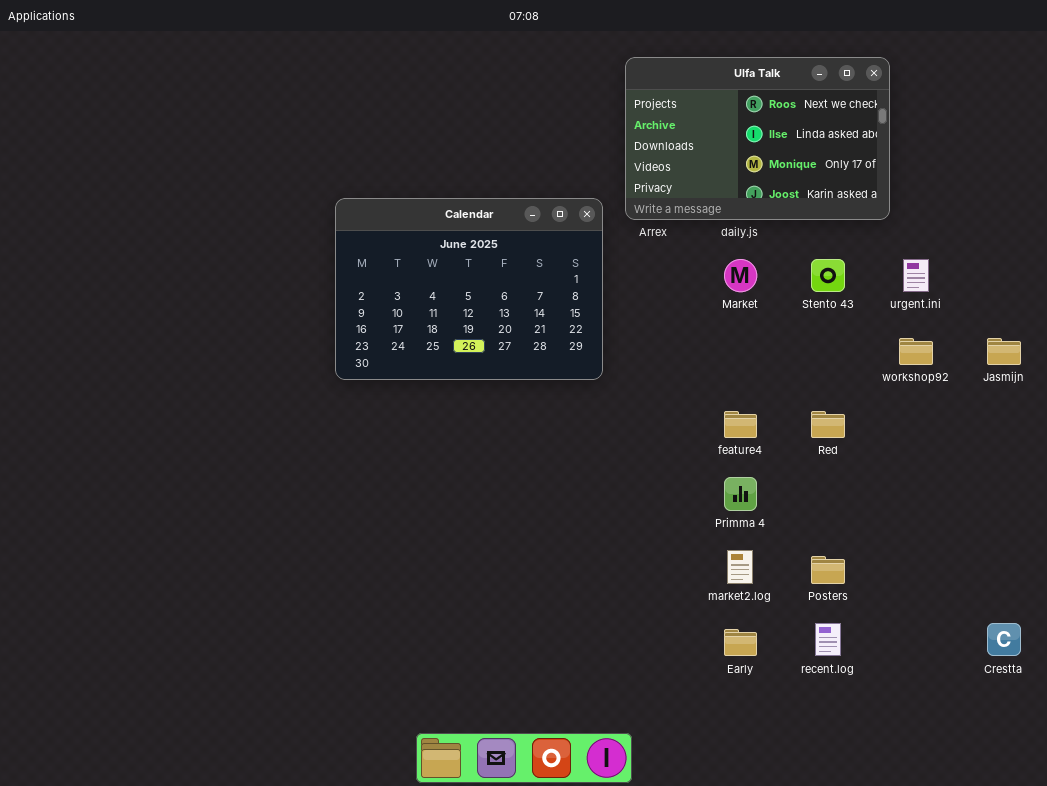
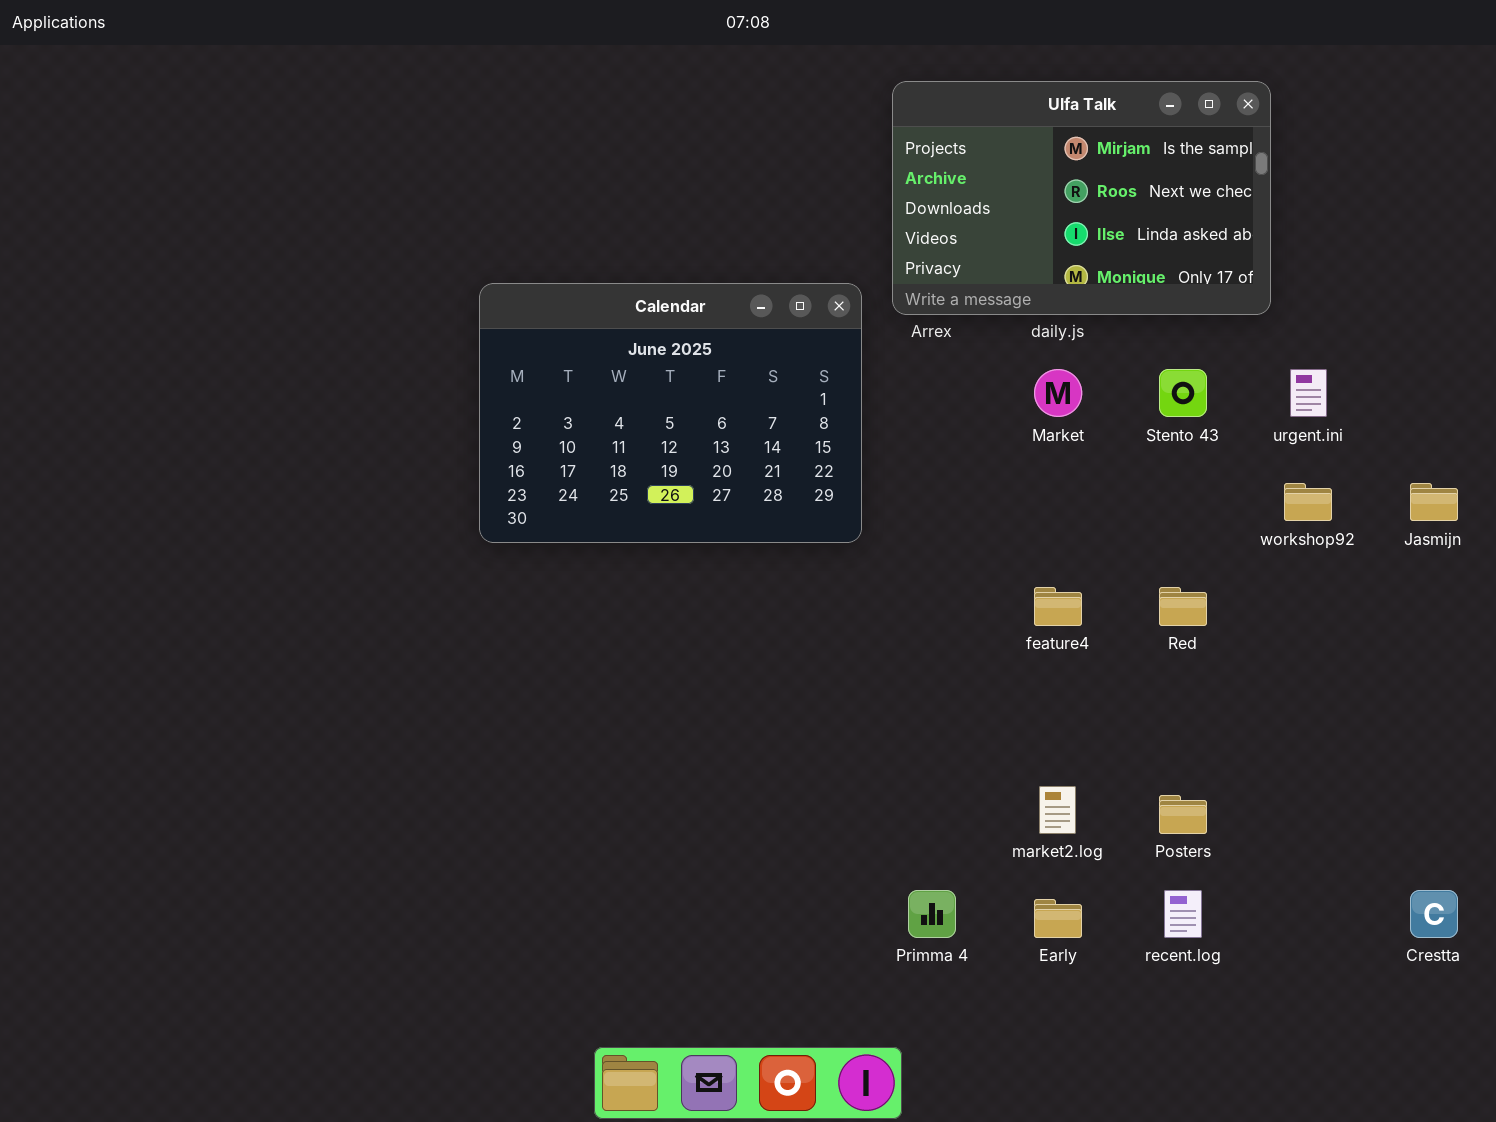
Ulfa Talk: [625,57,890,220] -> [892,81,1271,315], scrolled up 1 row
Primma 4: [724,477,757,511] -> [908,890,956,938], moved

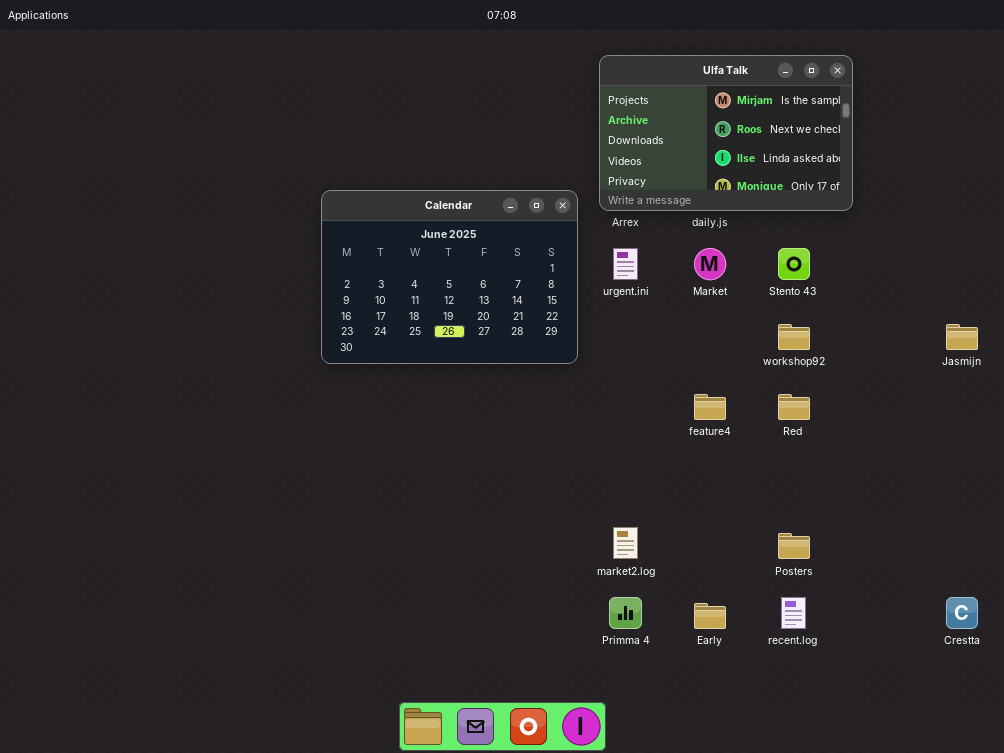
urgent.ini: [1290,369,1327,417] -> [613,248,638,280], moved
workshop92: [1284,483,1332,521] -> [778,324,810,350], moved
market2.log: [1039,786,1076,834] -> [613,527,638,559], moved

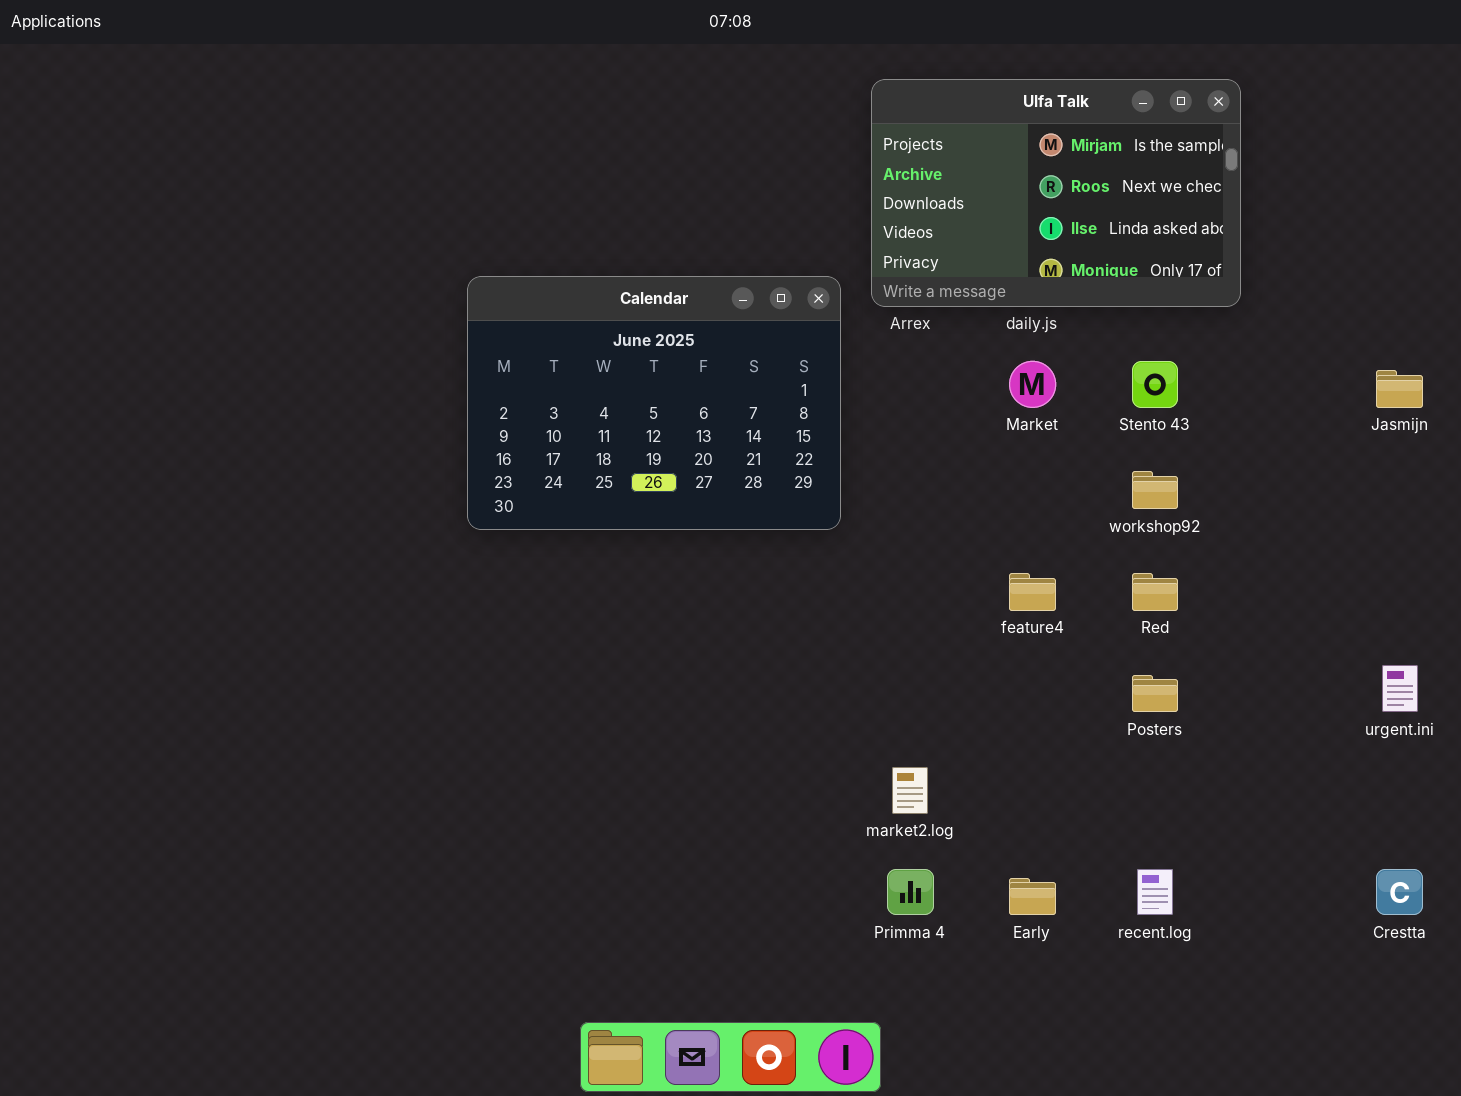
urgent.ini: [613,248,638,280] -> [1382,665,1418,712], moved
Jasmijn: [946,324,978,350] -> [1376,370,1423,408], moved
Posters: [778,533,810,559] -> [1132,675,1178,712], moved

